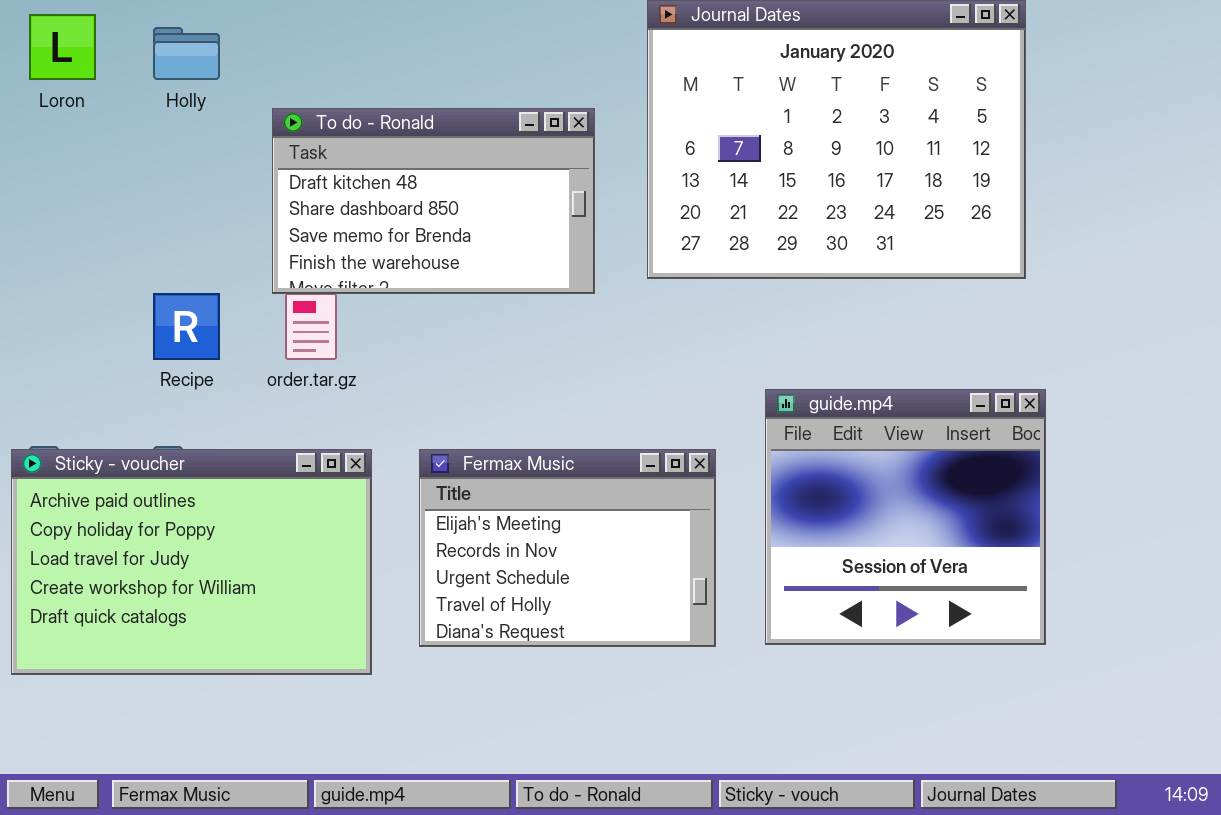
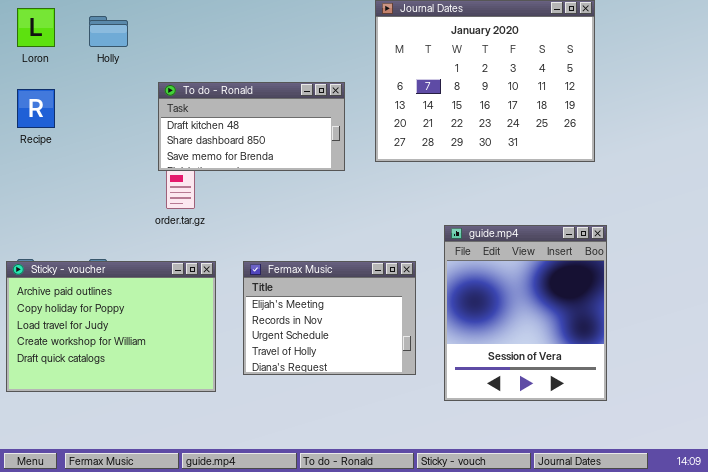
To do - Ronald: [272,108,595,294] -> [158,82,345,171], resized
Recipe: [153,293,220,360] -> [17,89,55,128], moved
guide.mp4: [765,389,1046,645] -> [444,225,607,401], resized

